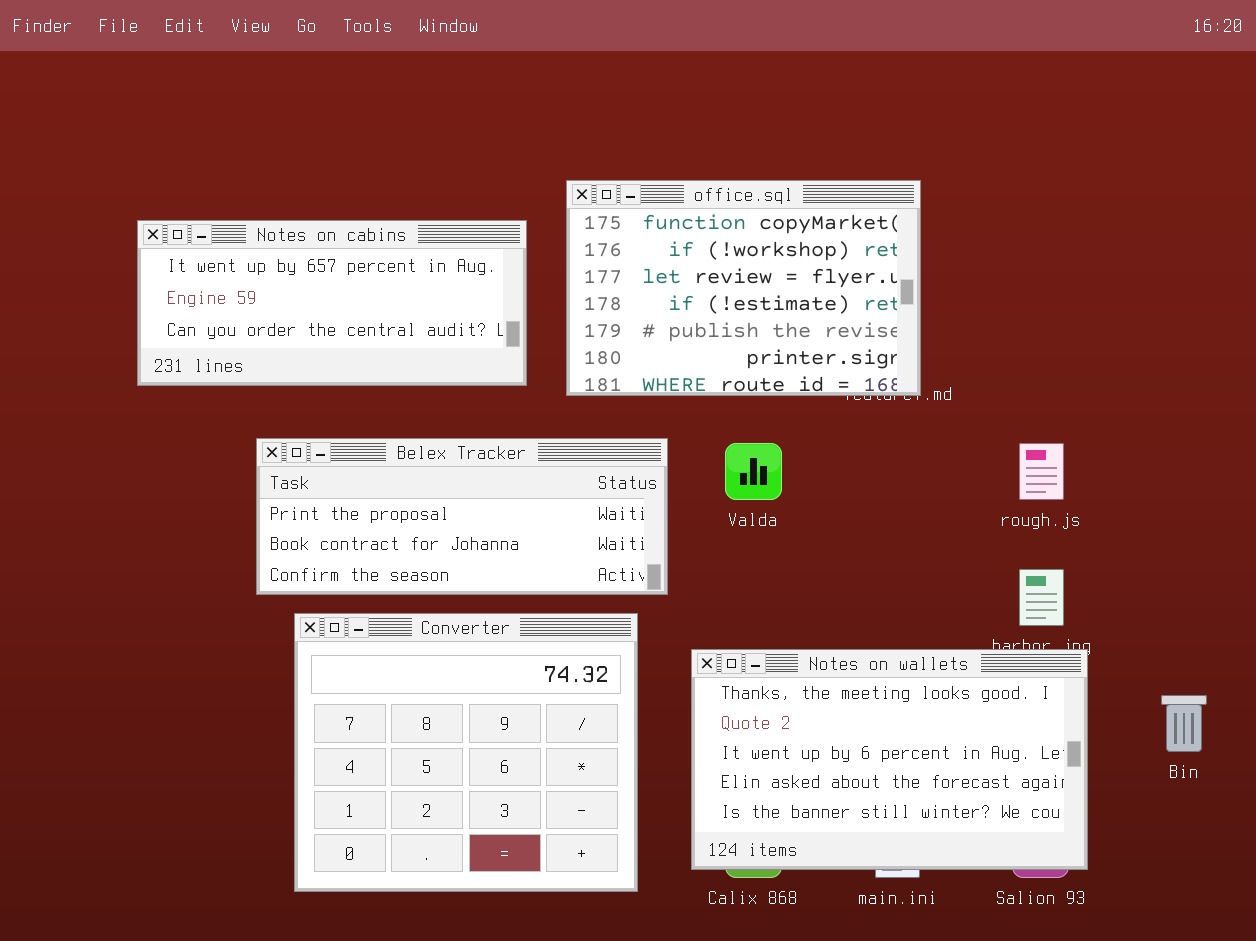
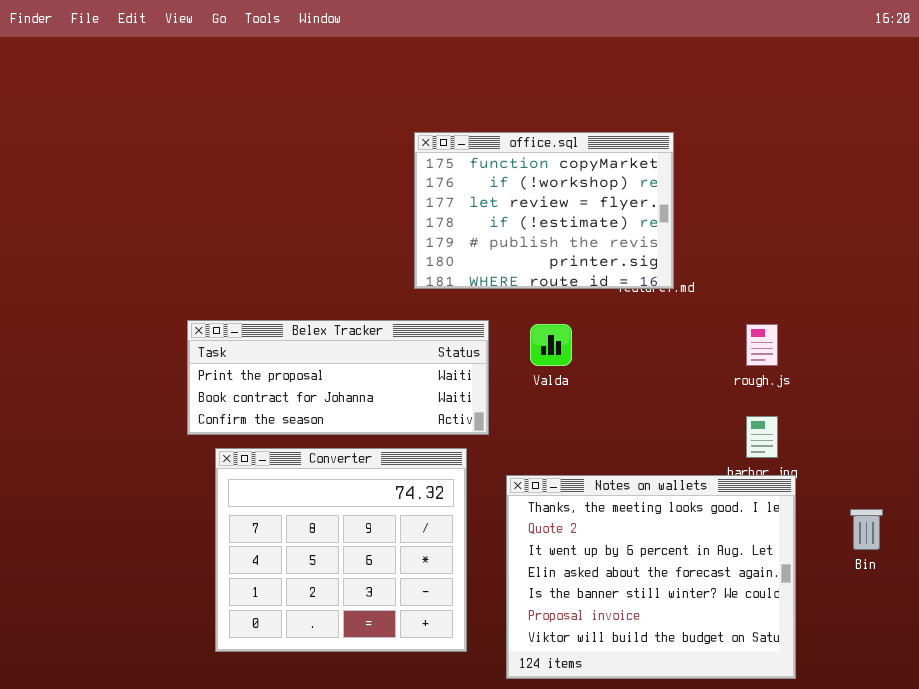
Notes on cabins: [137,220,527,386] -> none, closed
Notes on wallets: [691,649,1088,870] -> [506,475,796,679], resized

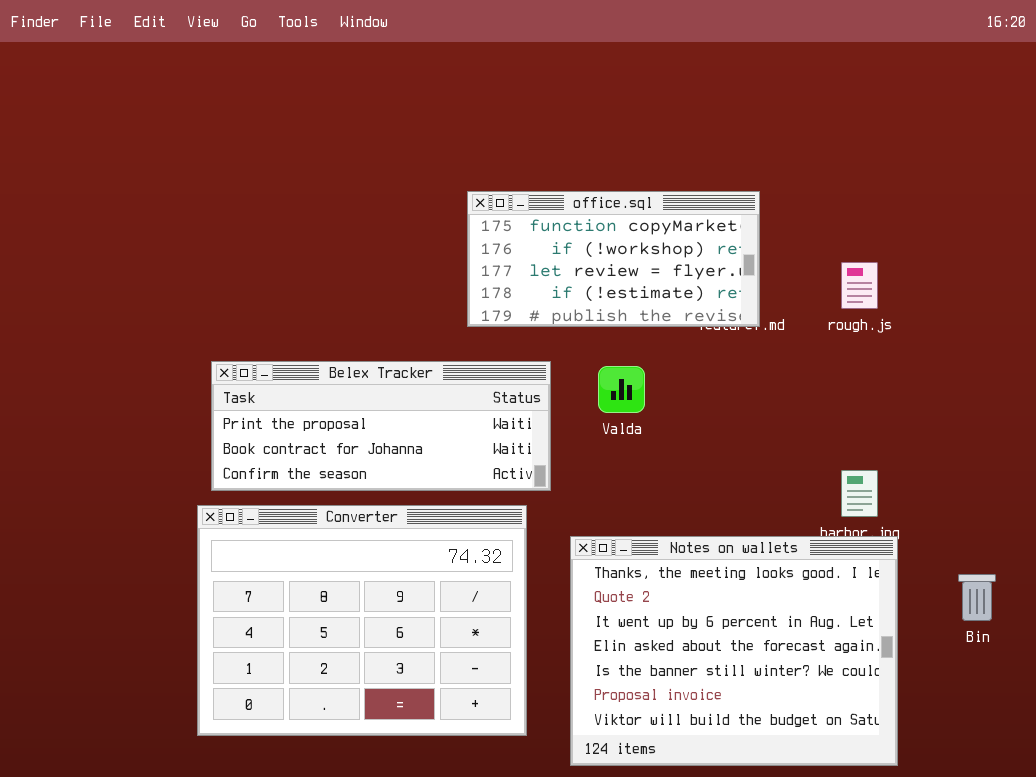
office.sql: [414,132,674,289] -> [467,191,760,327], resized
rough.js: [746,324,778,366] -> [841,262,878,309], moved
Converter: [215,448,467,652] -> [197,505,527,736], resized

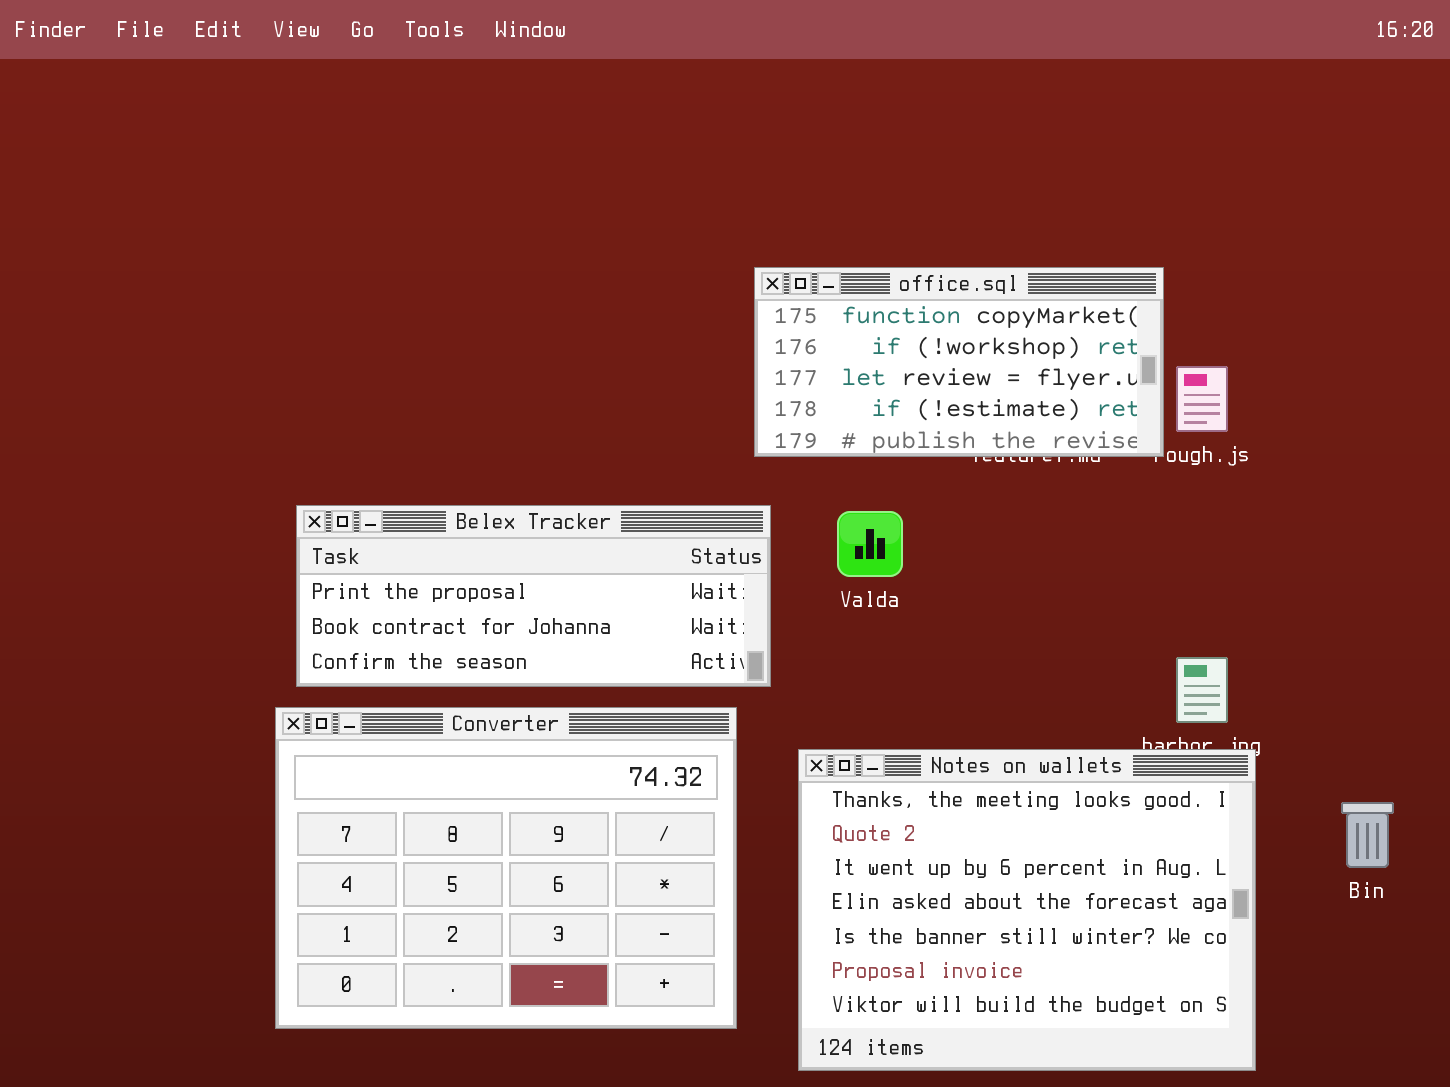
office.sql: [467,191,760,327] -> [754,267,1164,457], moved

